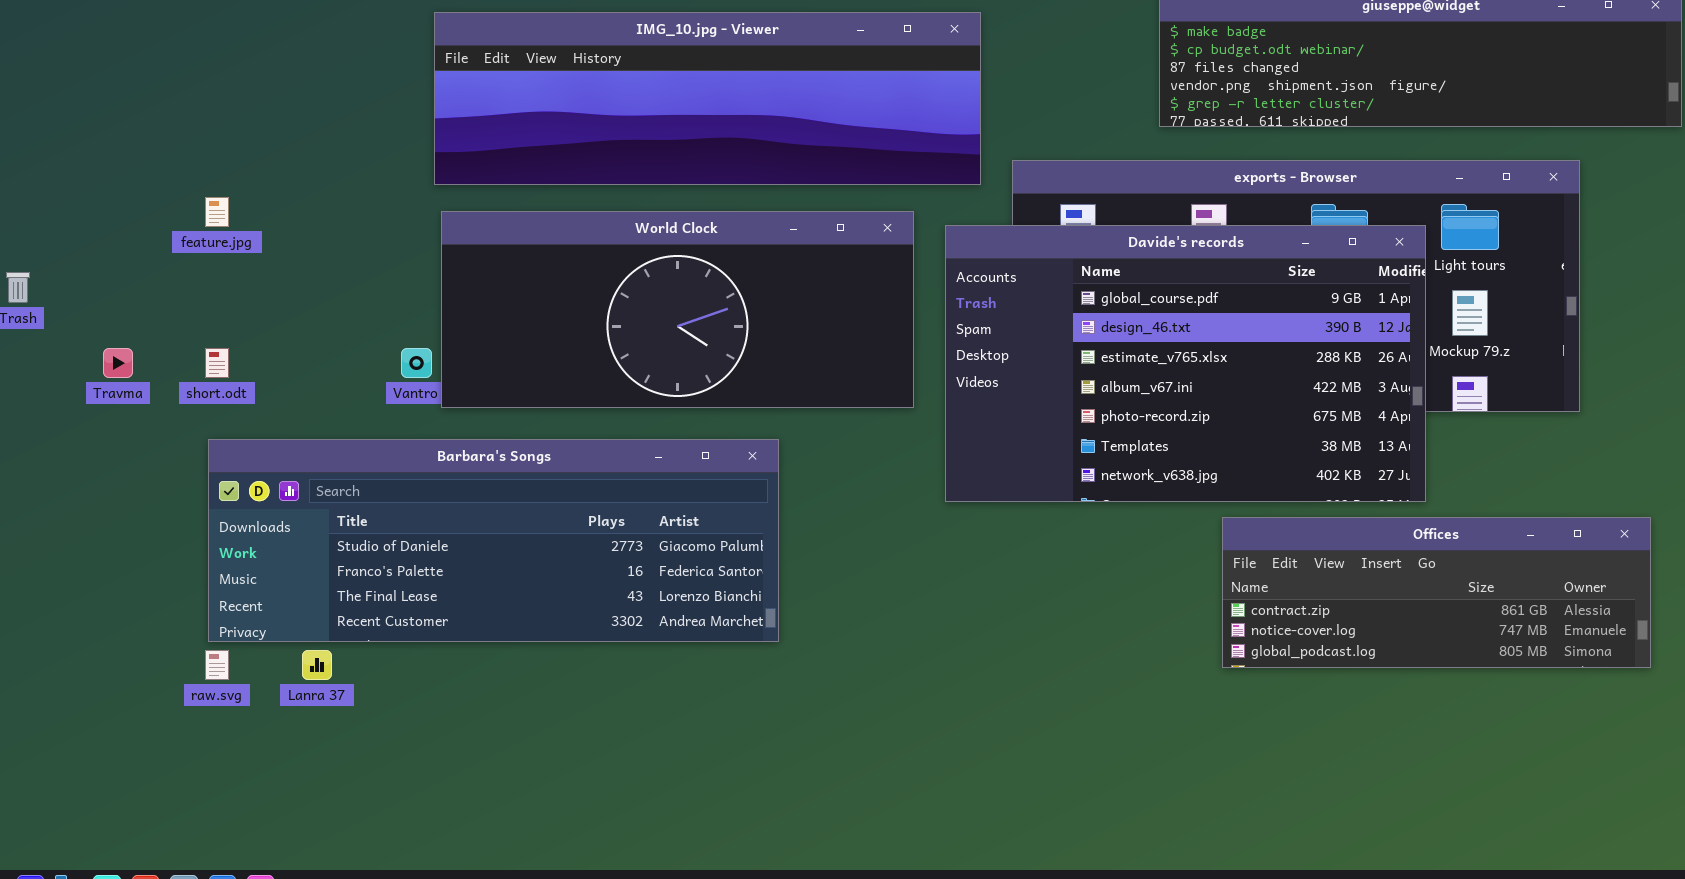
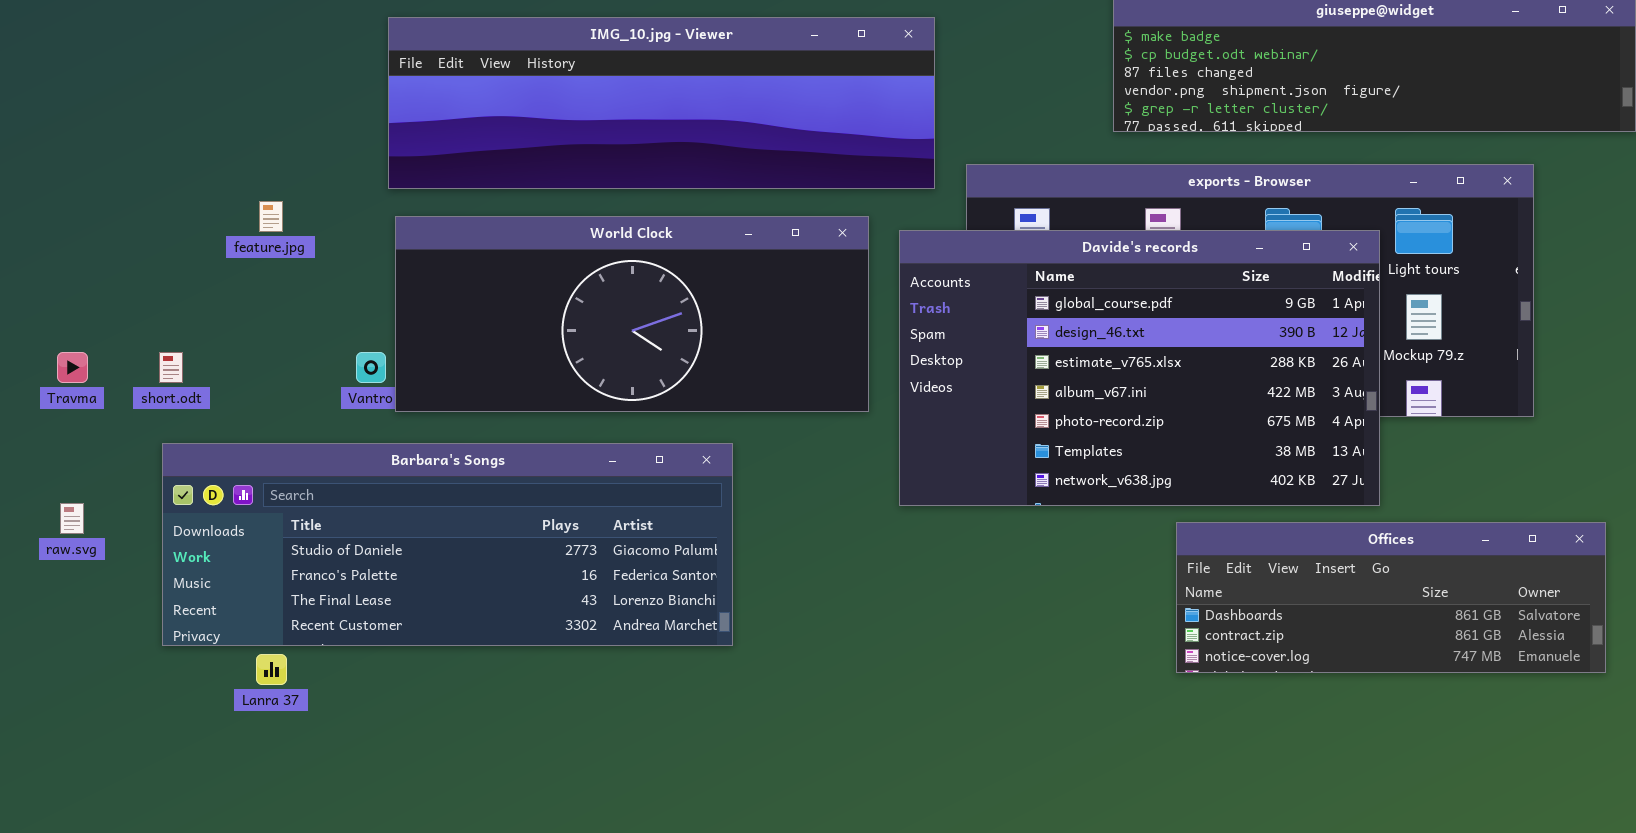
feature.jpg: [205,197,229,227] -> [259,201,283,232], moved
Offices: [1222,517,1651,668] -> [1176,522,1606,673], scrolled up 1 row
raw.svg: [205,650,229,680] -> [60,503,84,534], moved

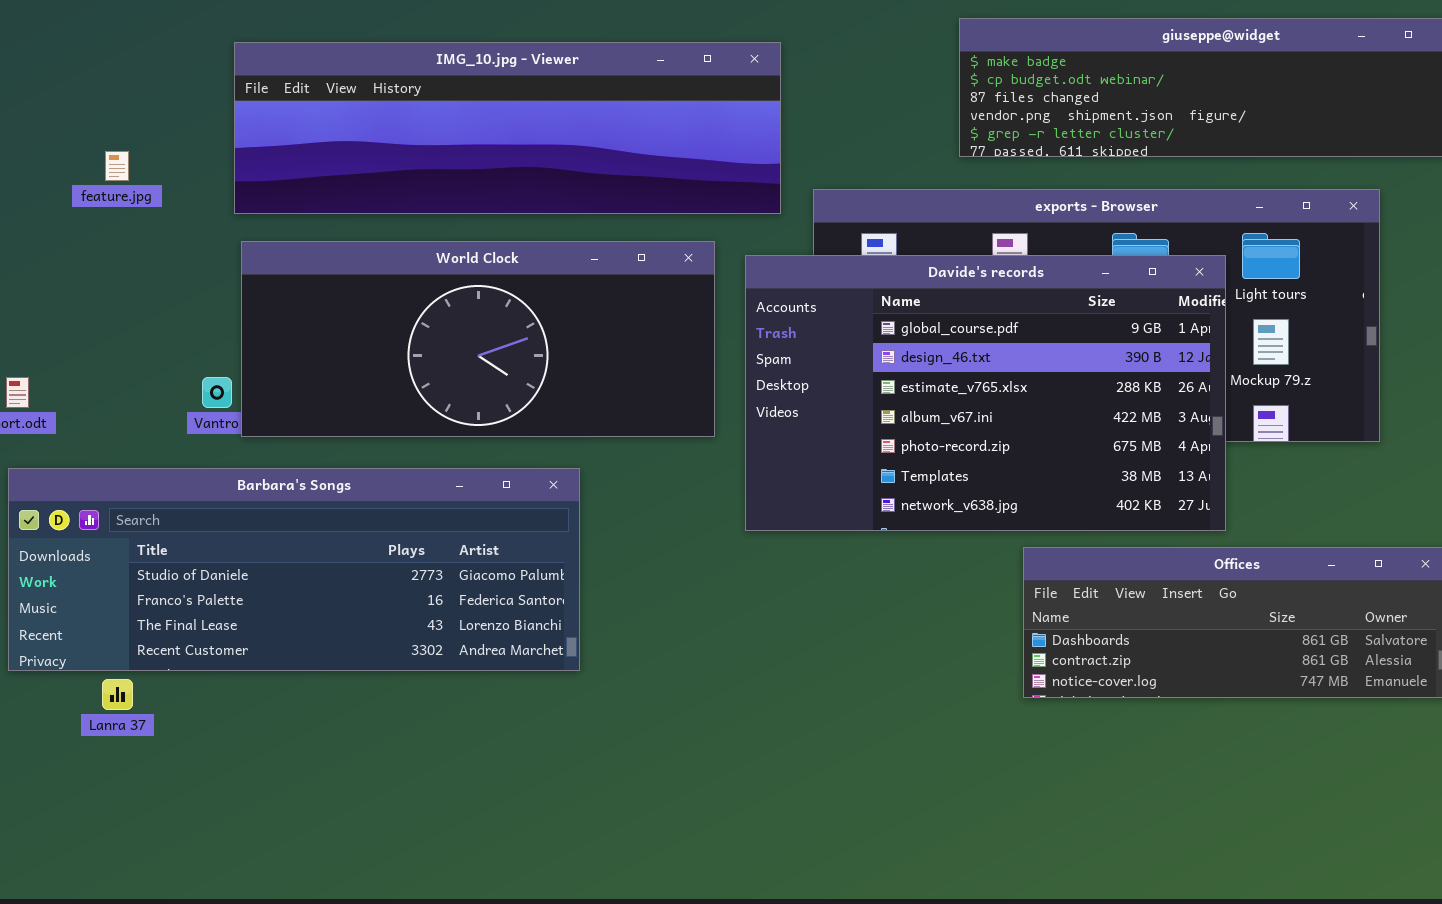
feature.jpg: [259,201,283,232] -> [105,151,129,181], moved

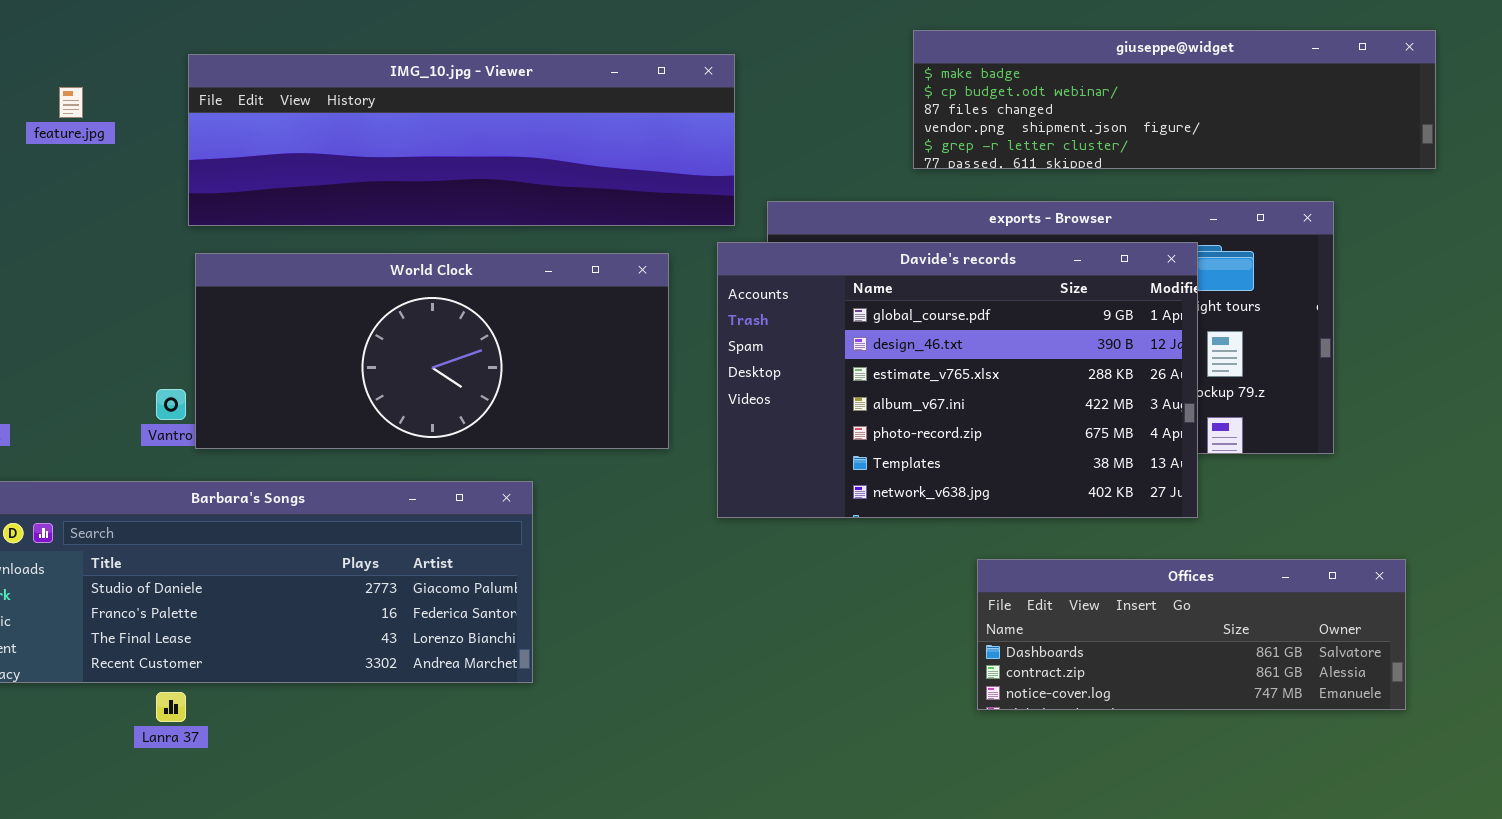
feature.jpg: [105,151,129,181] -> [59,87,83,118], moved
Davide's records: [745,255,1226,531] -> [717,242,1198,518], moved
Lanra 37: [102,679,133,710] -> [156,692,186,722], moved

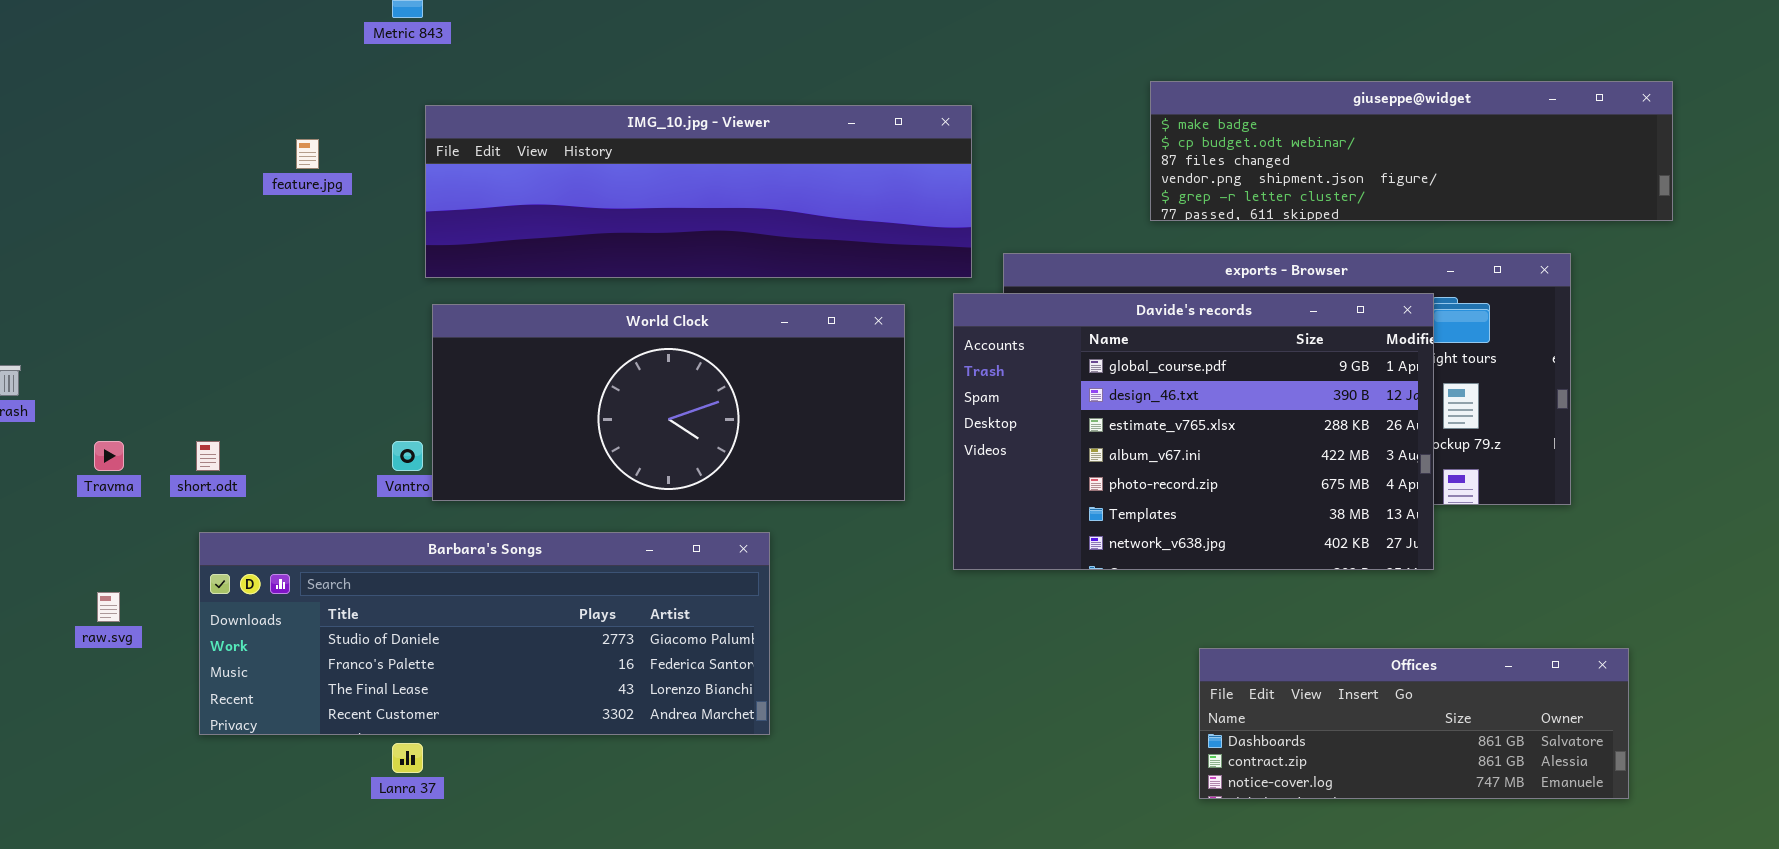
Offices: [977,559,1406,710] -> [1199,648,1629,799], moved

